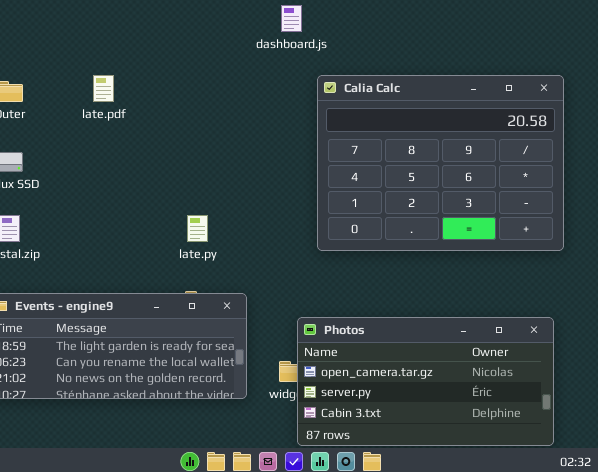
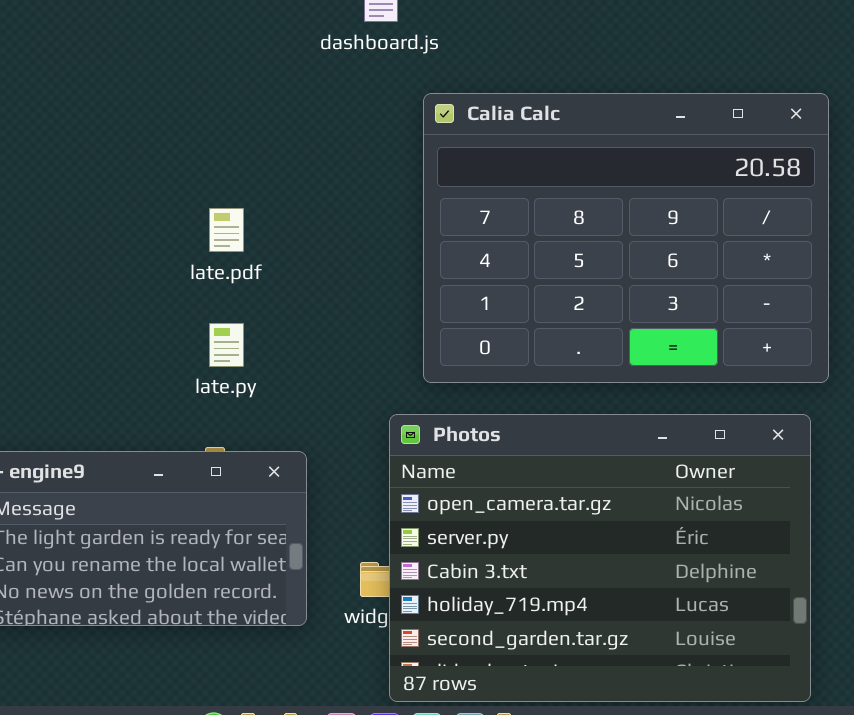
late.pdf: [93,75,114,102] -> [209,208,244,252], moved
Photos: [297,317,554,446] -> [389,414,811,702], resized

